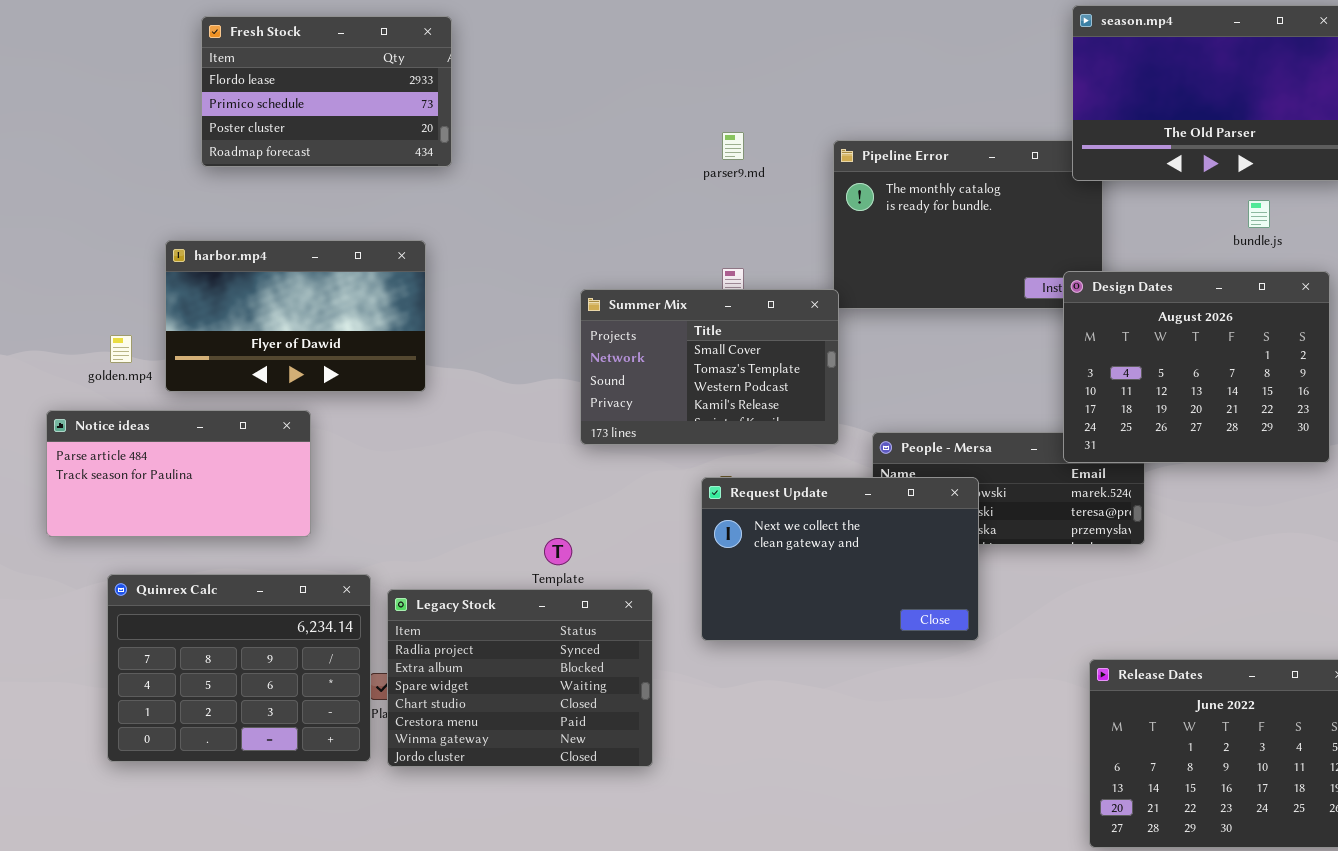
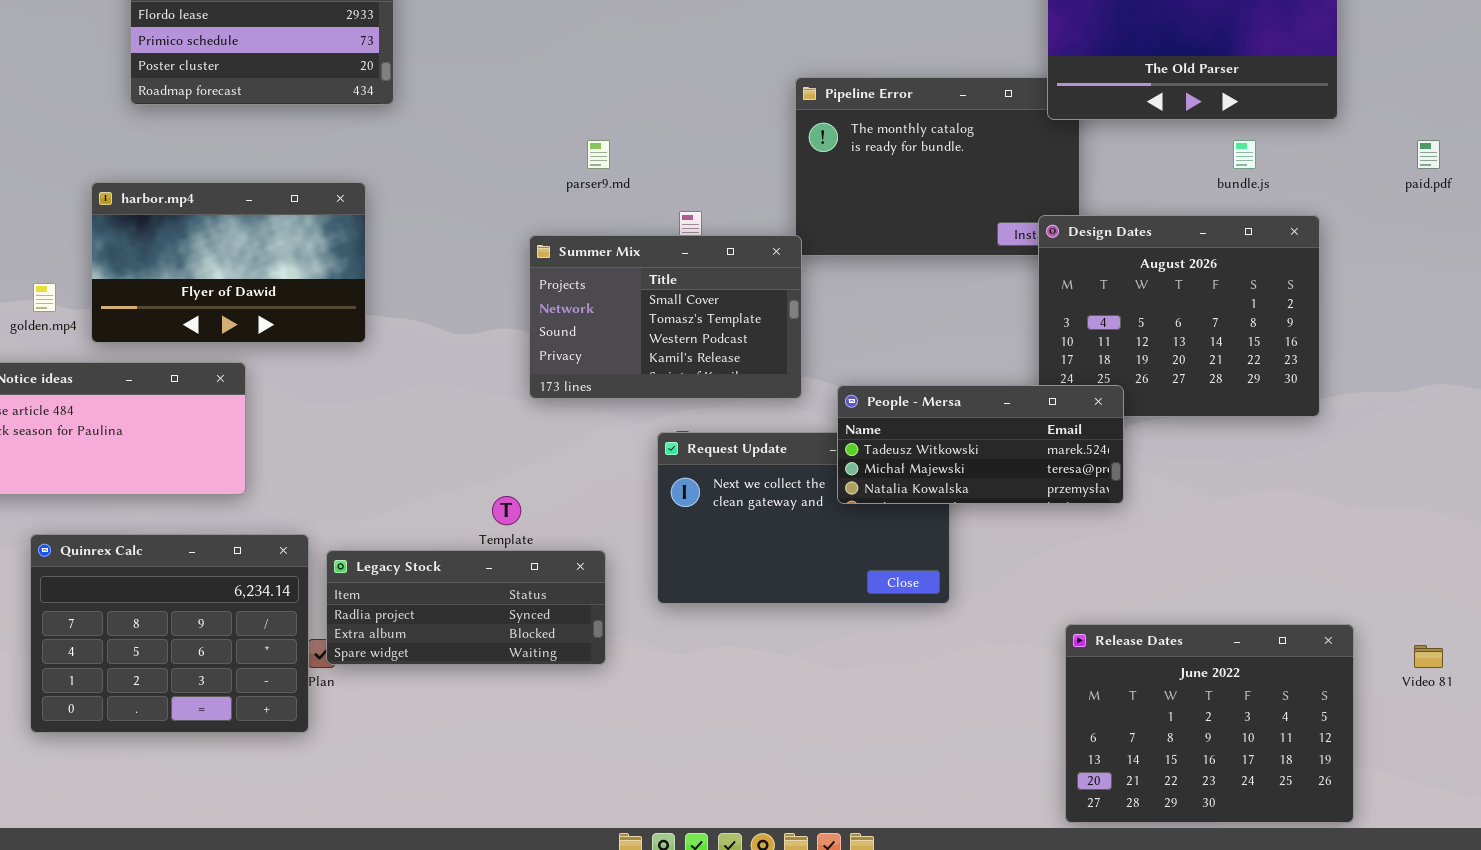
parser9.md: [722,132,744,160] -> [587,140,610,169], moved
People - Mersa: [872,432,1145,545] -> [837,385,1124,504], raised
Legacy Stock: [387,589,653,767] -> [326,550,606,665], resized

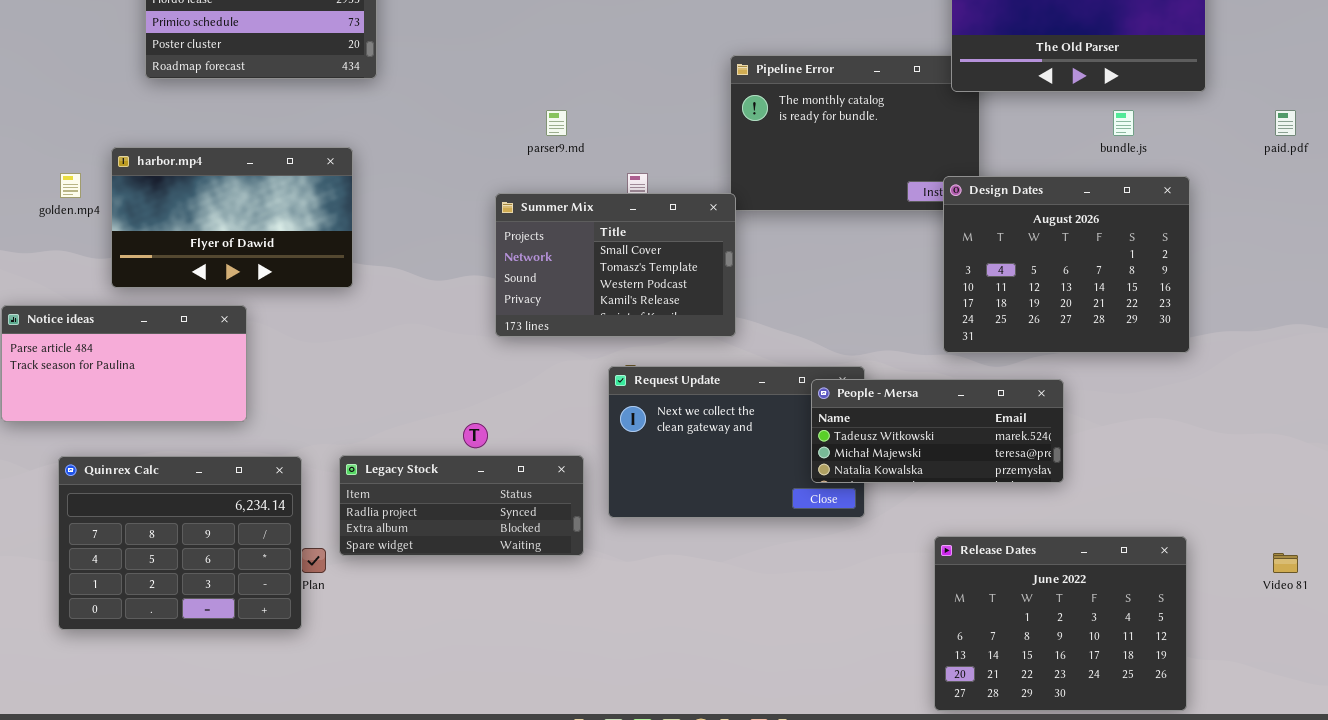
golden.mp4: [33,283,56,312] -> [60,173,81,198], moved
People - Mersa: [837,385,1124,504] -> [811,379,1064,483], moved
Legacy Stock: [326,550,606,665] -> [339,455,584,556], moved
Release Dates: [1065,624,1354,823] -> [934,536,1187,711], moved

